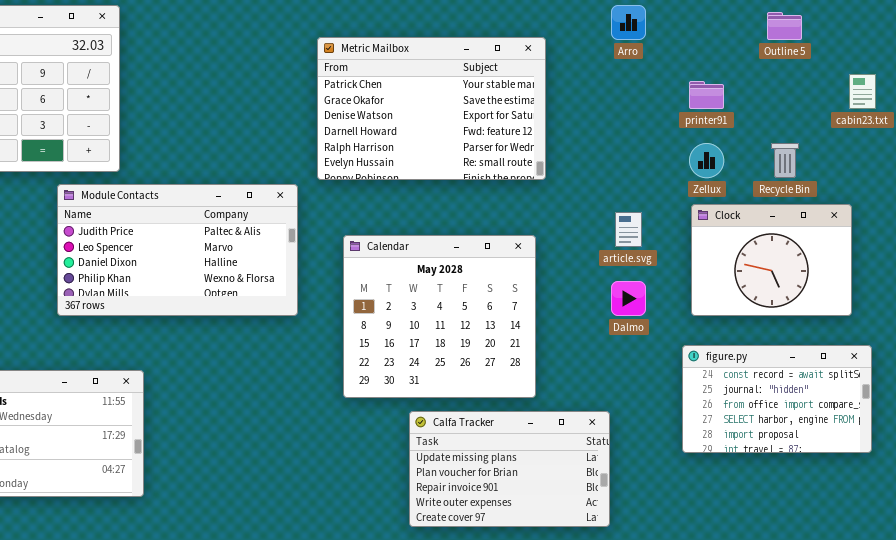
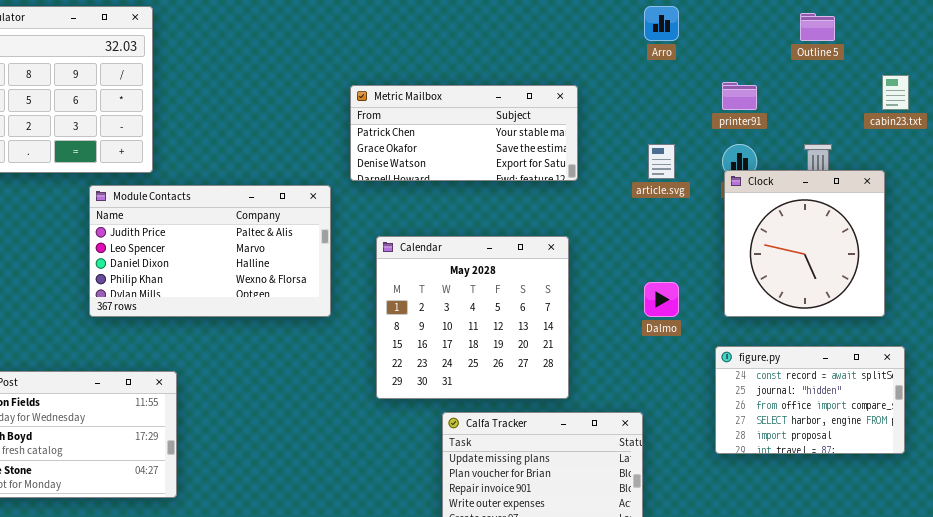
Metric Mailbox: [317,37,546,180] -> [350,85,578,181], resized
Clock: [691,204,852,316] -> [724,170,885,317], resized
article.svg: [615,212,642,247] -> [648,144,675,179], moved

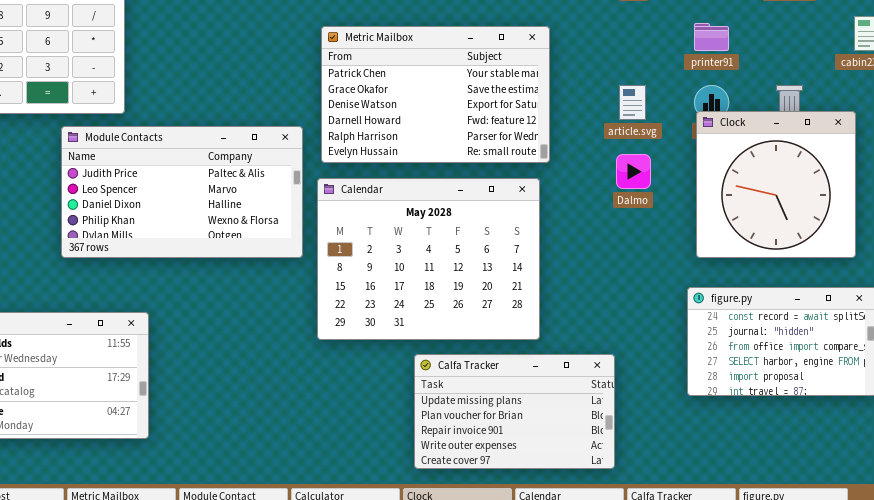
Metric Mailbox: [350,85,578,181] -> [321,26,550,163], resized
Calendar: [376,236,569,399] -> [317,178,540,340], resized
Dalmo: [644,282,679,317] -> [616,154,651,189], moved

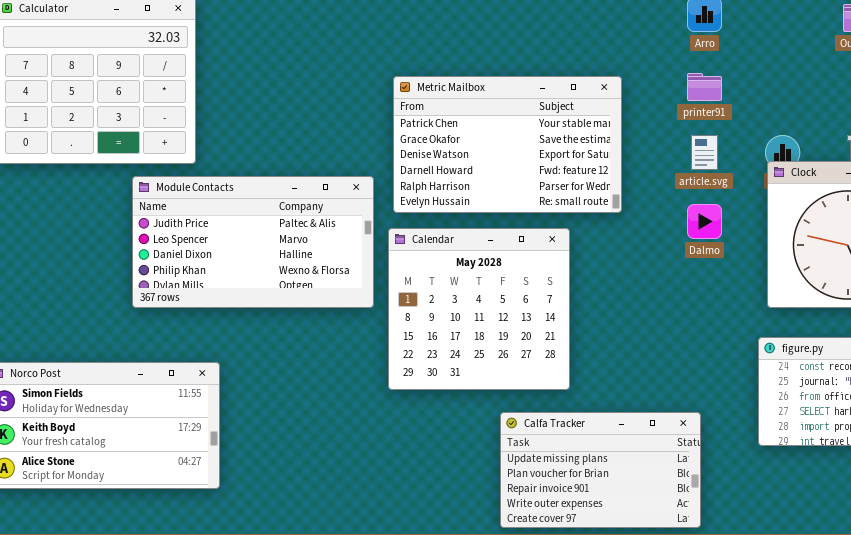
printer91: [694,23,729,51] -> [687,73,722,101], moved
Calendar: [317,178,540,340] -> [388,228,570,390], resized
Calfa Tracker: [414,354,615,469] -> [500,412,701,528], moved

